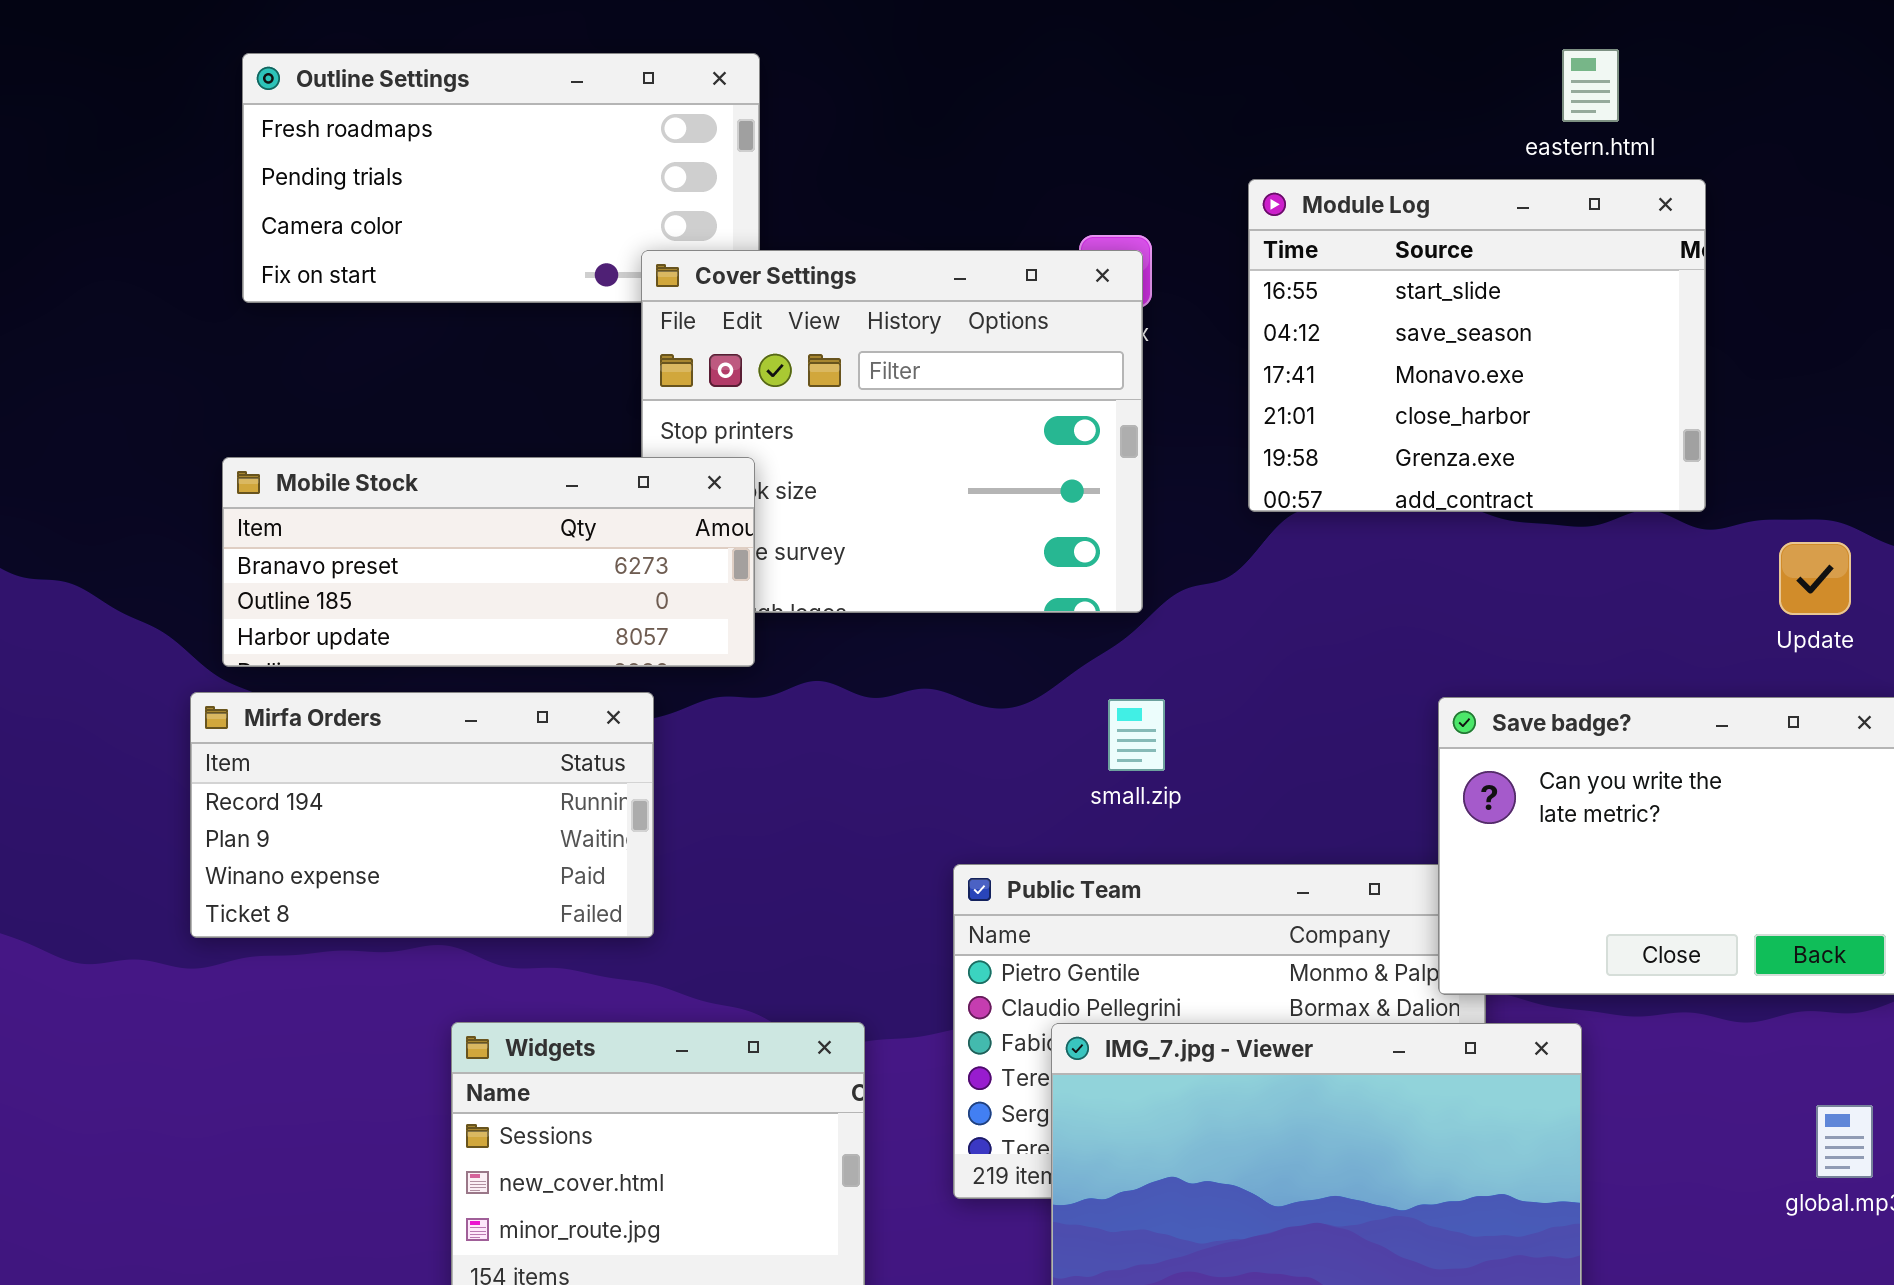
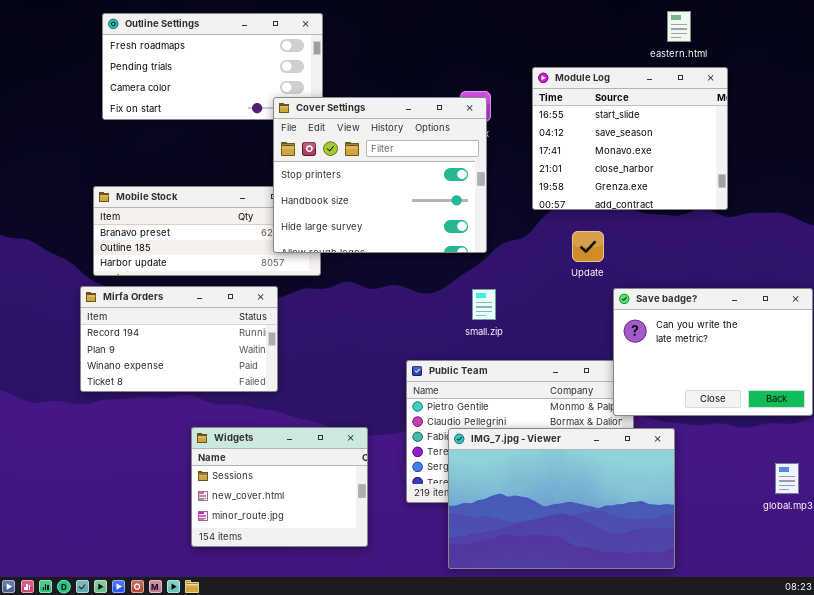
Cover Settings: [641,250,1143,613] -> [273,97,487,253], raised
Update: [1779,542,1851,615] -> [572,231,604,262], moved

